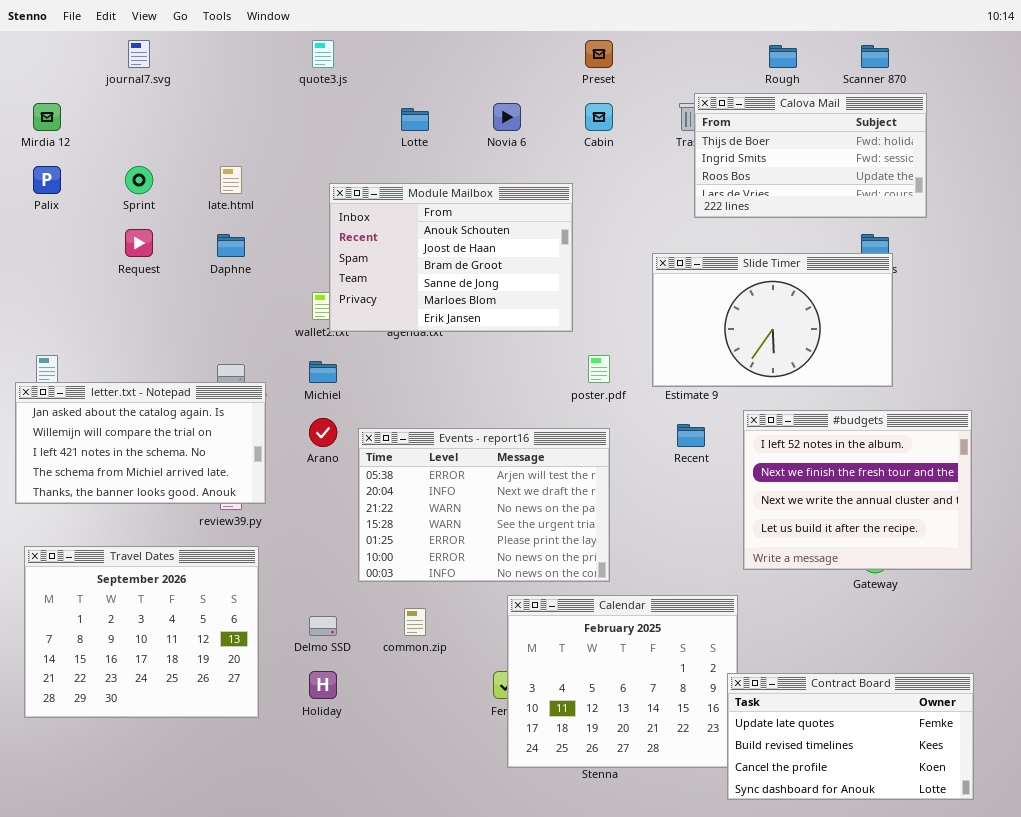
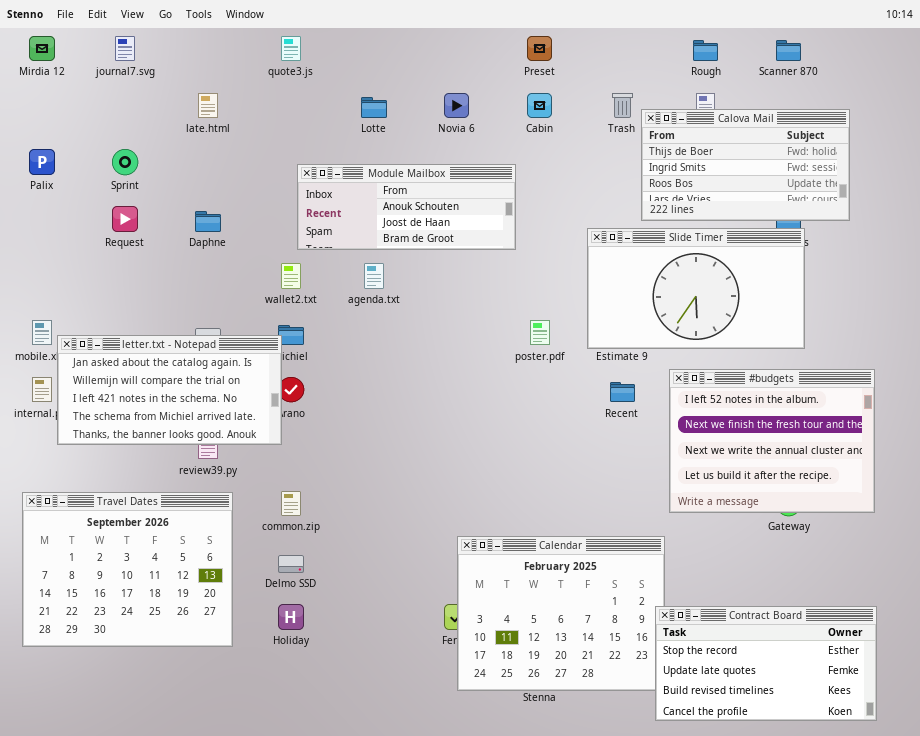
Calova Mail: [694,93,927,218] -> [641,109,850,221], moved
Mirdia 12: [33,103,61,131] -> [29,36,55,61], moved
late.html: [220,166,242,194] -> [198,93,218,118], moved
Module Mailbox: [329,183,573,332] -> [297,164,516,250], resized
letter.txt - Notepad: [15,382,266,504] -> [57,335,282,445], moved
Events - report16: [358,428,610,582] -> none, closed
common.zip: [404,608,426,636] -> [281,491,301,516], moved
Contract Board: [727,673,974,800] -> [655,606,877,721], scrolled up 1 row

